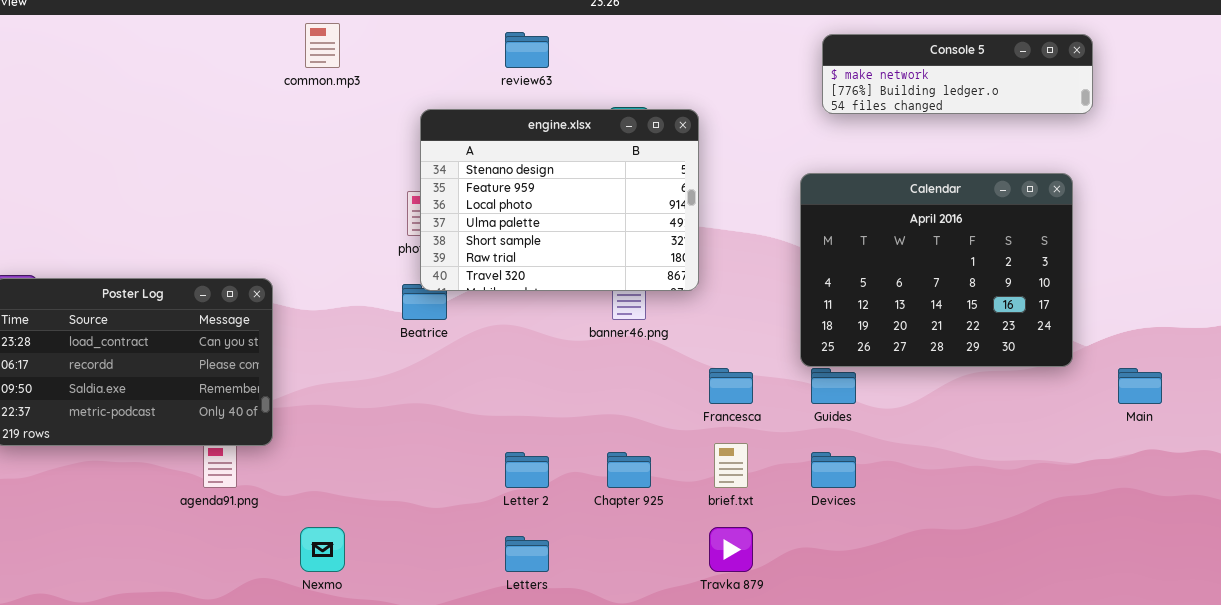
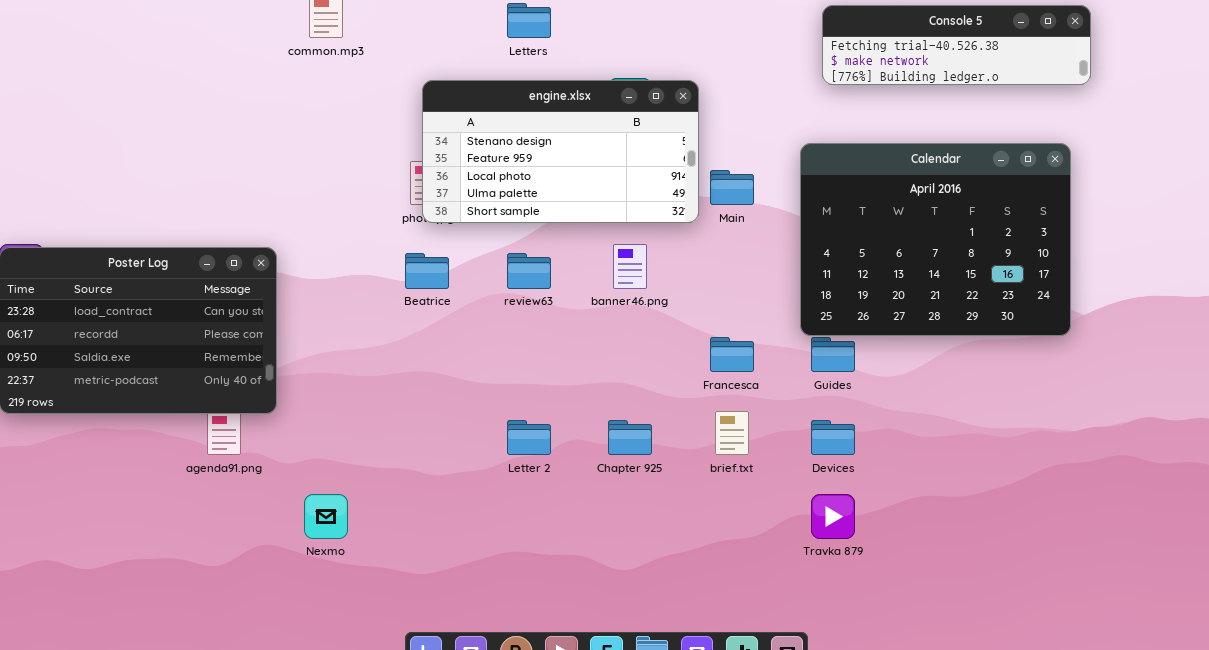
review63: [505,32,549,68] -> [507,253,551,289], moved
Console 5: [822,34,1093,114] -> [822,5,1091,85], scrolled up 1 row
engine.xlsx: [420,109,699,291] -> [422,80,699,223], resized
Main: [1118,368,1162,404] -> [710,170,754,205], moved
Travka 879: [709,527,753,572] -> [811,494,855,539], moved
Letters: [505,536,549,572] -> [507,3,551,38], moved

